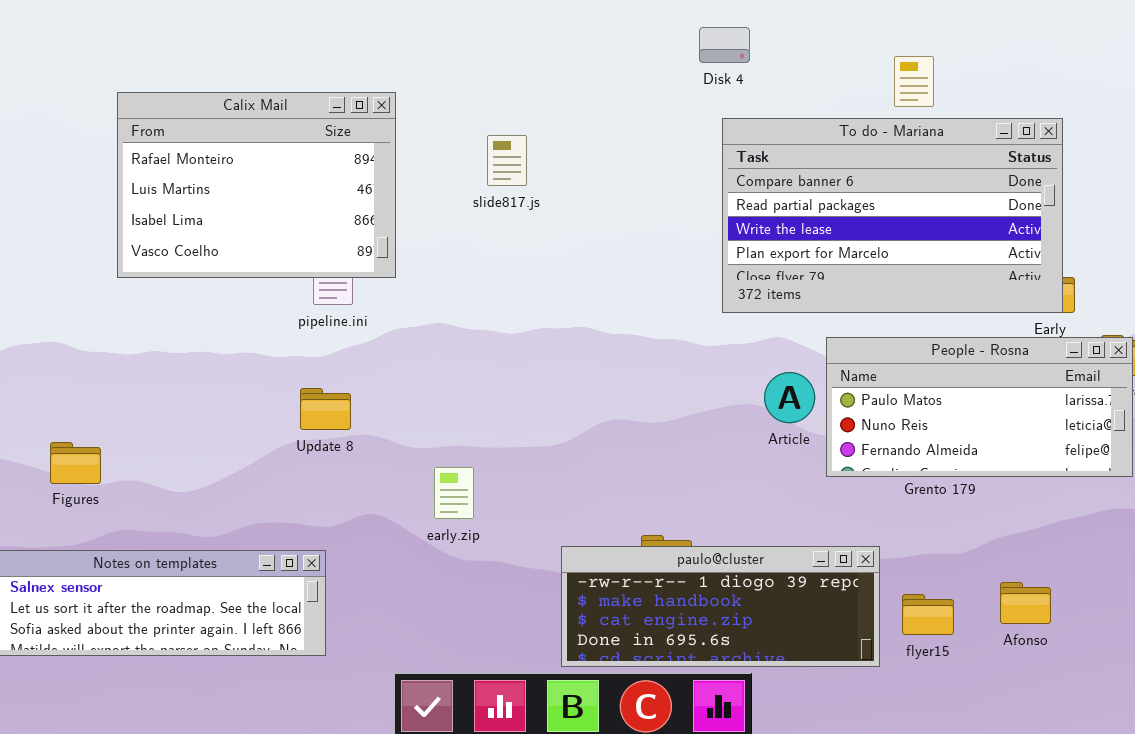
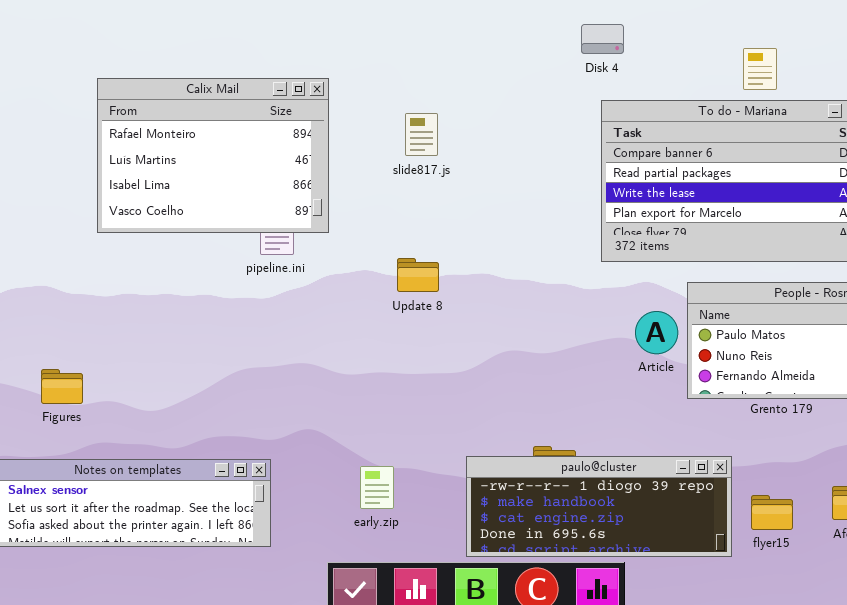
Update 8: [300,388,351,430] -> [397,258,439,292], moved
early.zip: [434,467,474,519] -> [360,466,394,509], moved

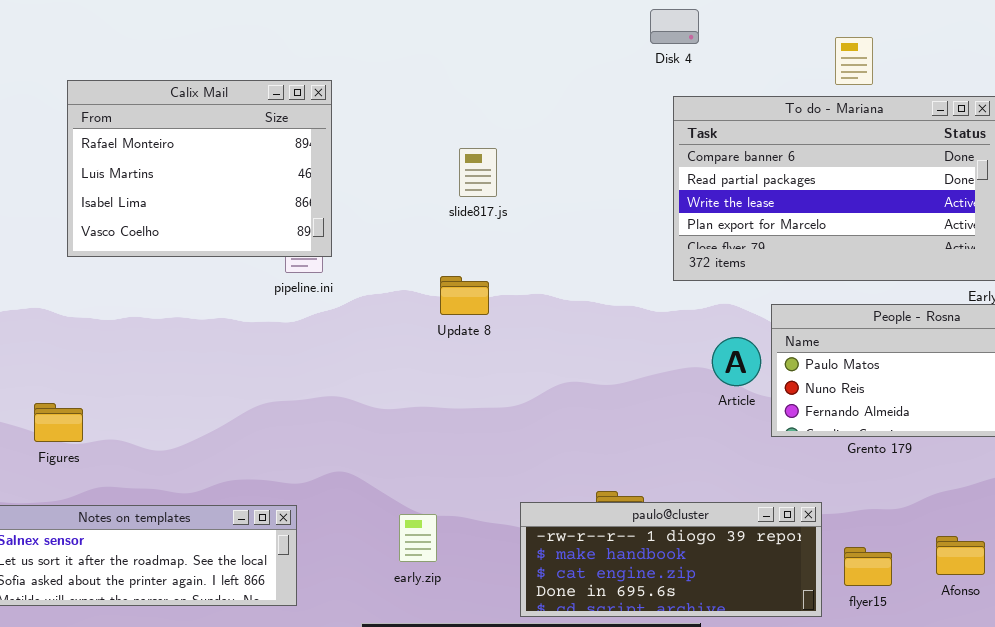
Calix Mail: [97,78,329,233] -> [67,80,332,257], moved
slide817.js: [405,113,438,156] -> [459,148,497,197], moved

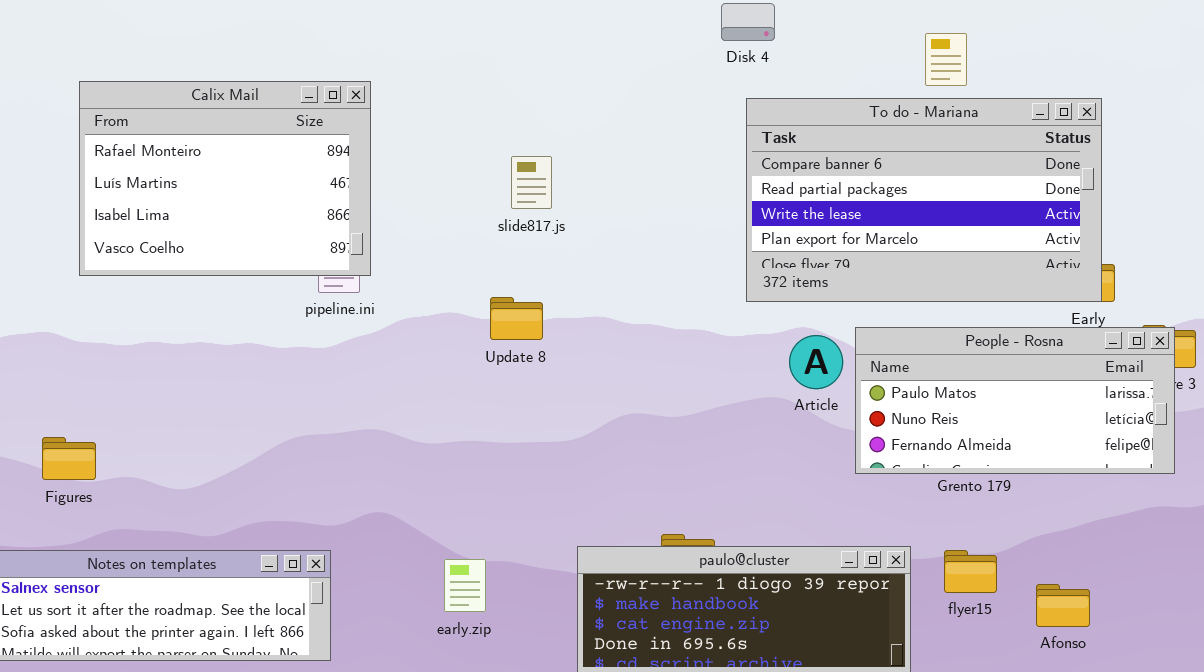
Article: [712,337,761,386] -> [789,335,843,389], moved
flyer15: [844,547,892,586] -> [944,550,997,593], moved

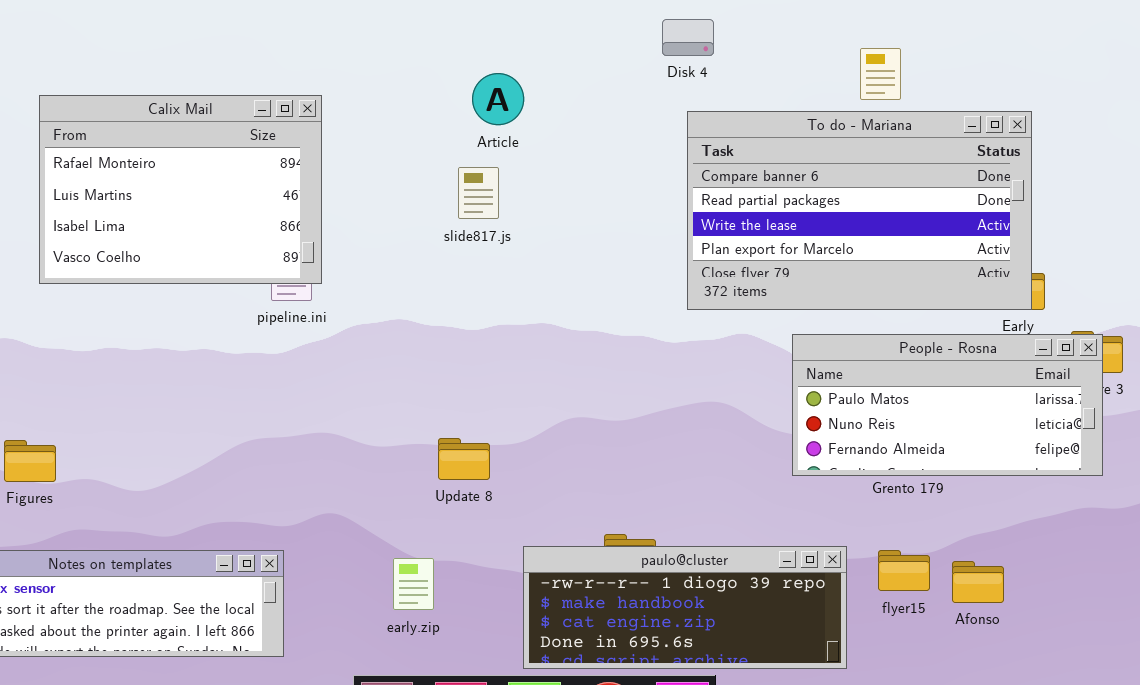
Update 8: [490,297,543,340] -> [438,438,490,480], moved
Article: [789,335,843,389] -> [472,73,524,125], moved
Afonso: [1036,584,1090,627] -> [952,561,1004,603], moved

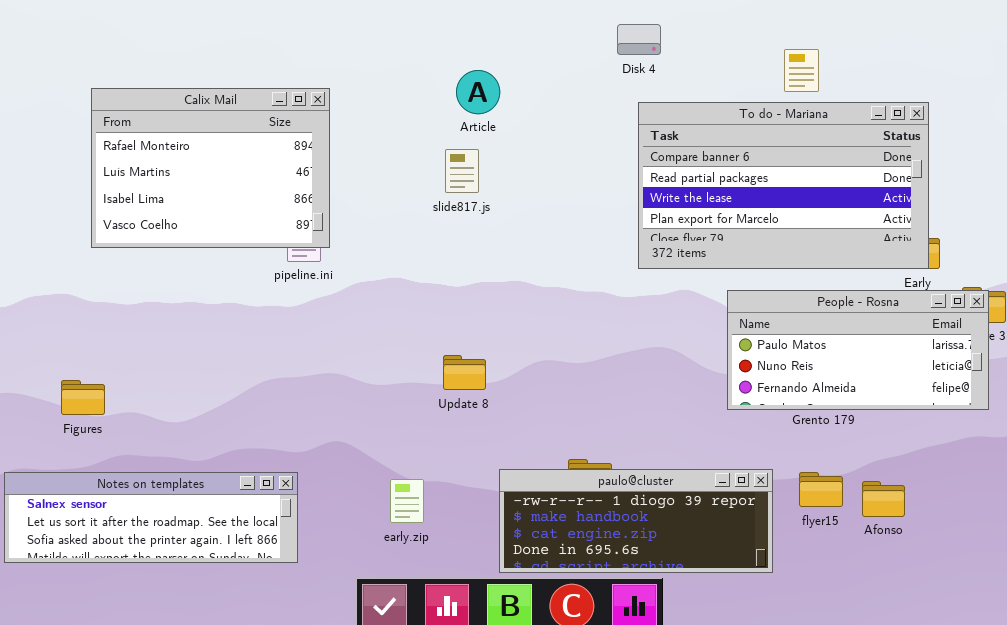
Update 8: [438,438,490,480] -> [443,355,486,390], moved

